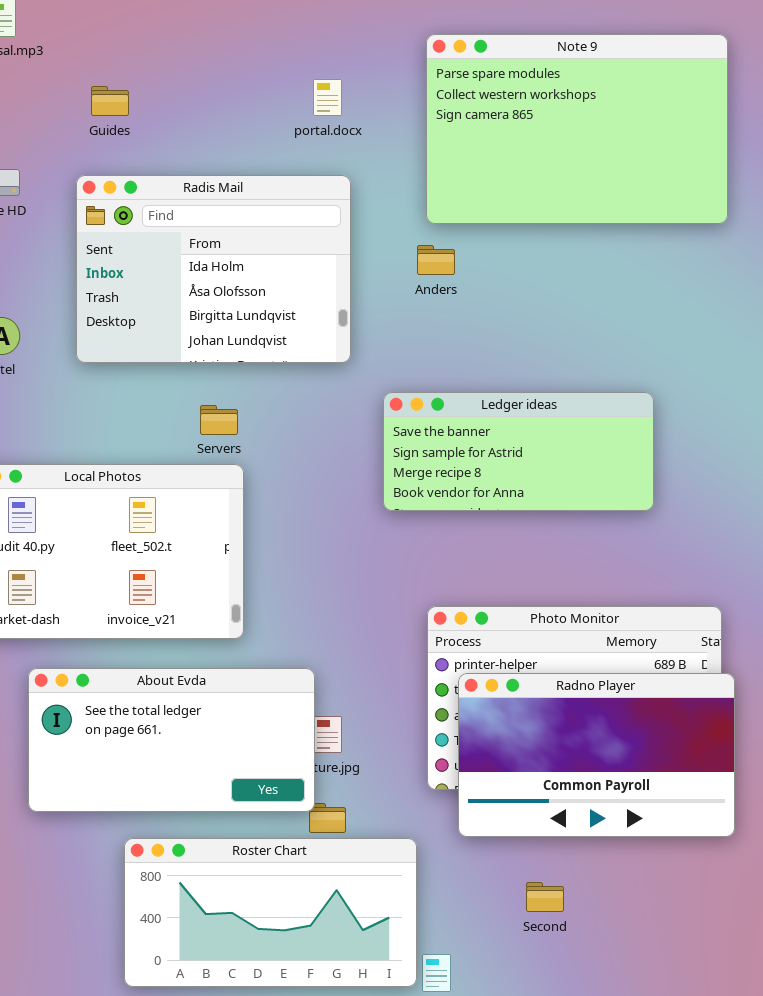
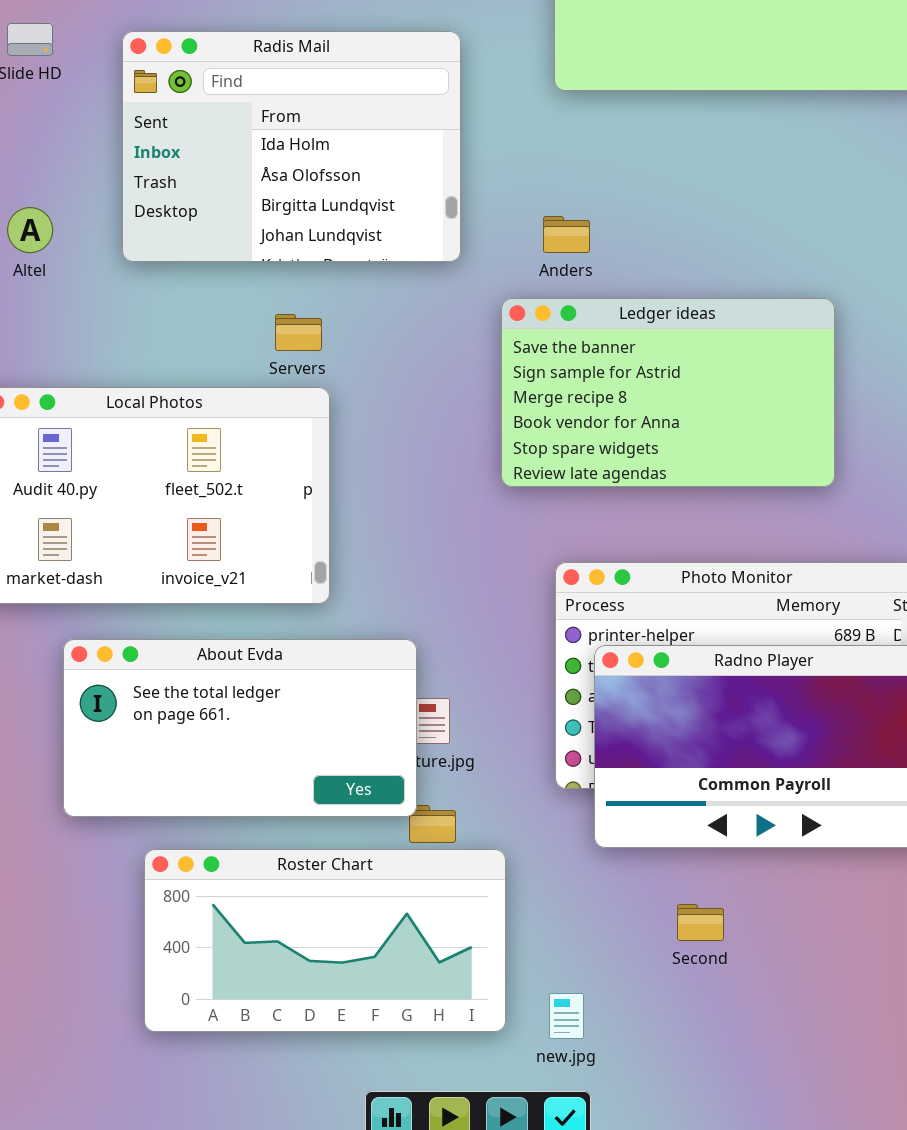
Anders: [417,245,455,275] -> [543,216,590,253], moved
Ledger ideas: [383,392,654,511] -> [501,298,835,487], resized
Roster Chart: [124,838,417,987] -> [144,849,506,1032], moved

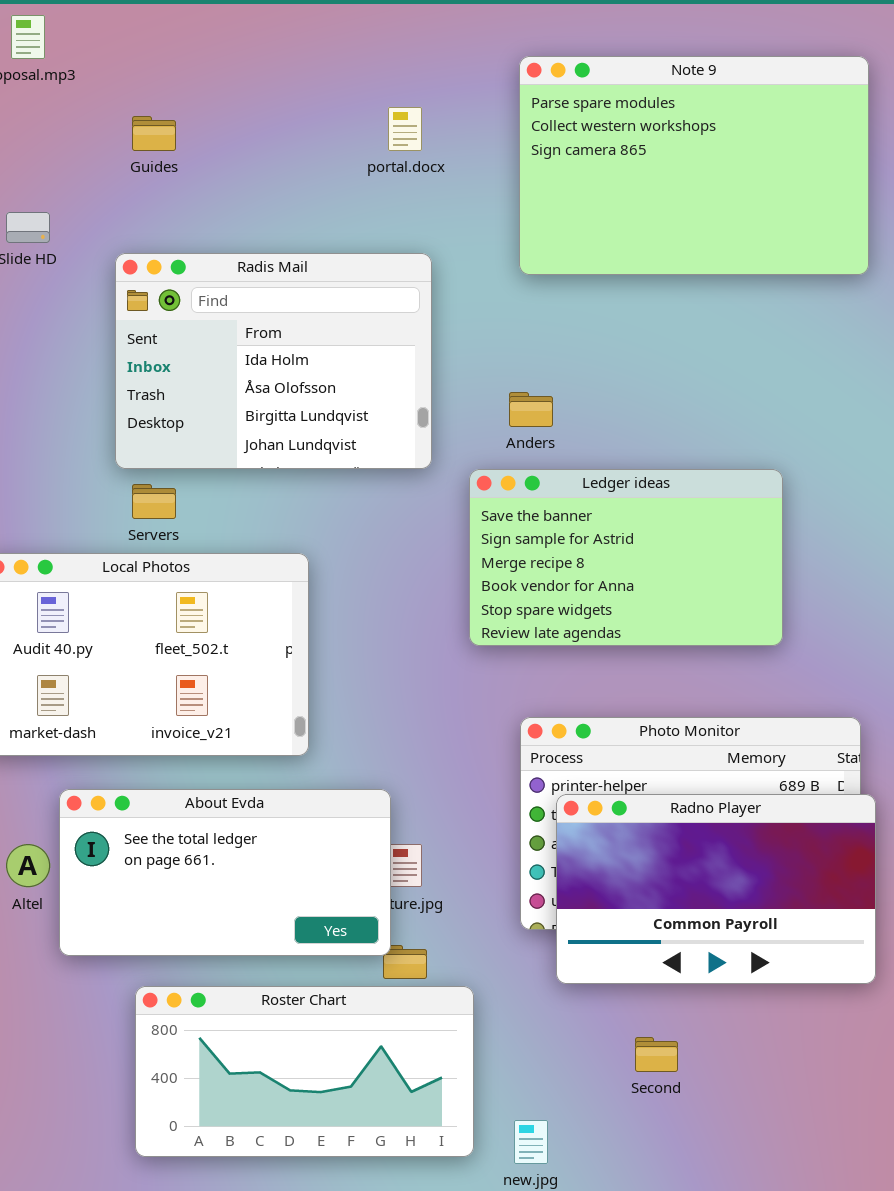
Radis Mail: [122,31,461,262] -> [115,253,432,469], moved
Altel: [7,207,53,253] -> [6,844,50,887], moved
Servers: [275,314,322,351] -> [132,484,176,519], moved

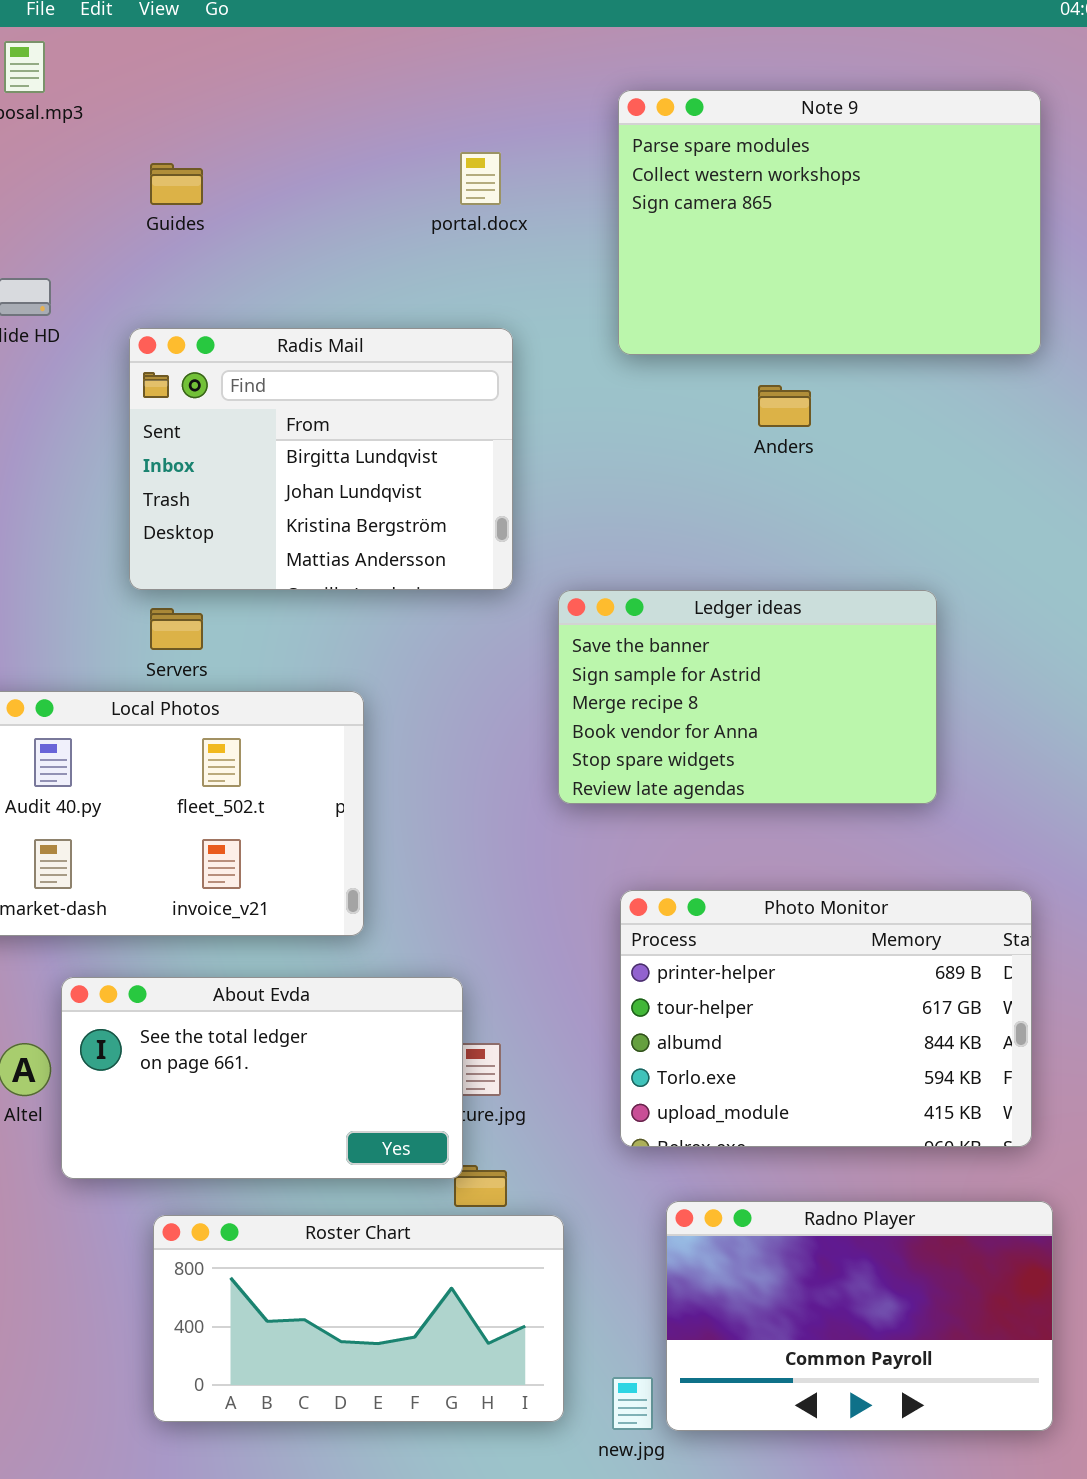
Radis Mail: [115,253,432,469] -> [129,328,513,590], scrolled down 2 rows
Anders: [509,392,553,427] -> [758,385,811,427], moved
Radno Player: [556,794,876,984] -> [666,1201,1053,1431], moved

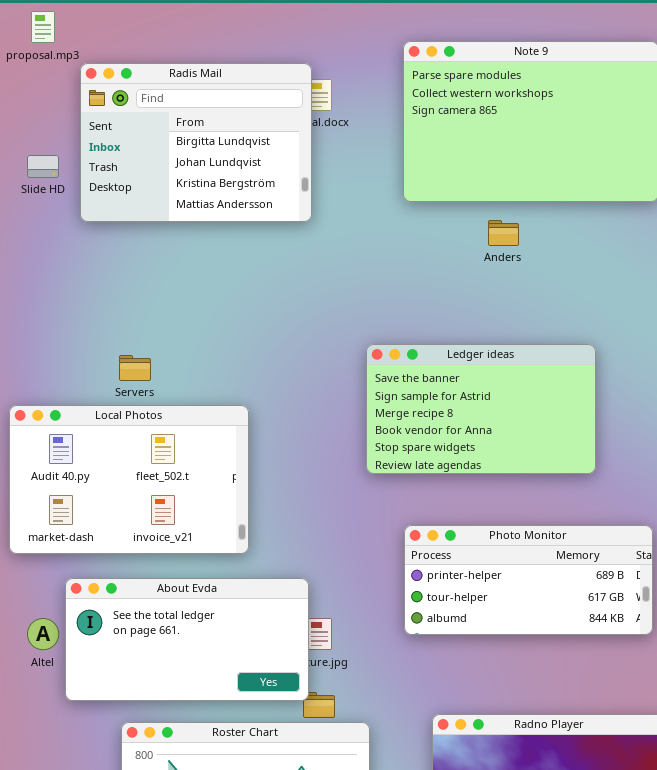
Radis Mail: [129,328,513,590] -> [80,63,312,222], moved
Photo Monitor: [620,890,1032,1147] -> [404,525,653,635], resized

